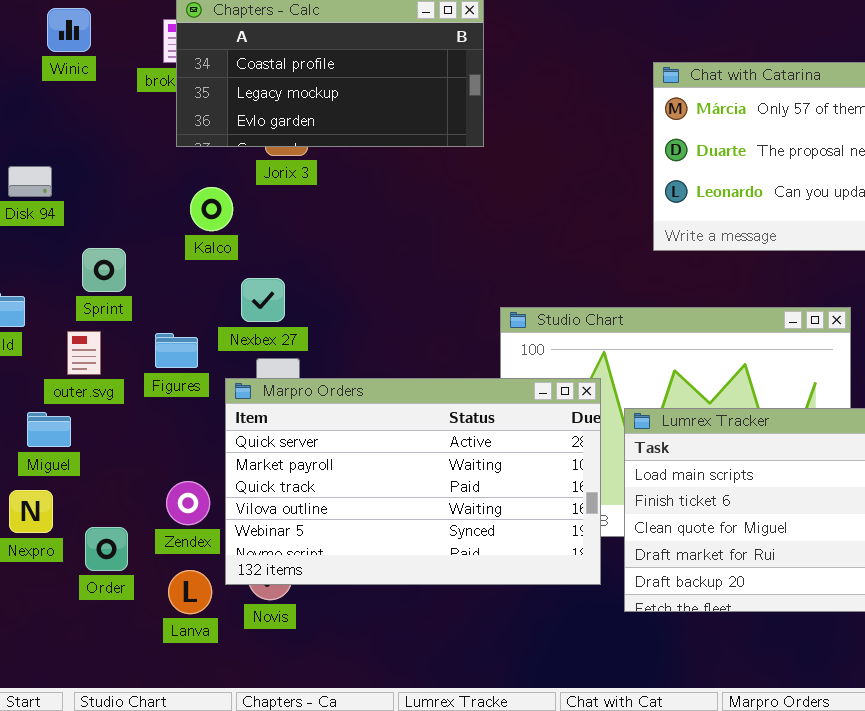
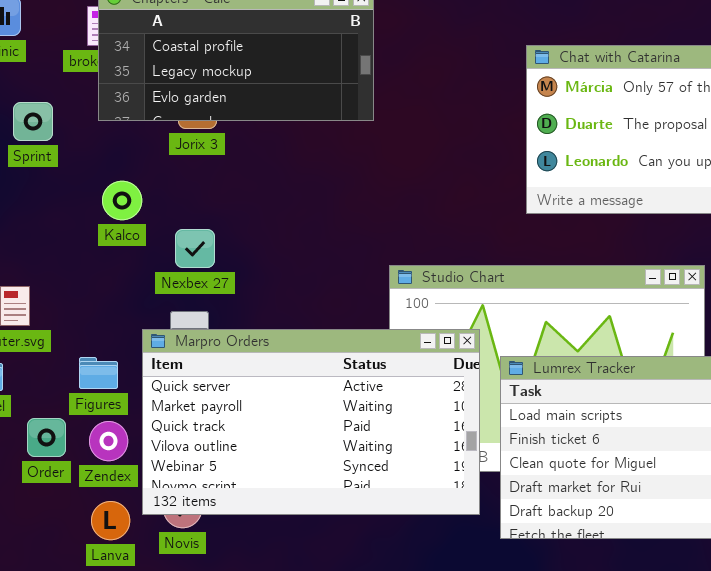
Kalco: [190,187,233,231] -> [102,181,142,220], moved
Sprint: [82,248,126,292] -> [13,102,53,141], moved
Nexbex 27: [241,278,285,322] -> [175,229,215,268], moved
Figures: [155,333,198,368] -> [79,357,118,389], moved
Order: [85,527,128,571] -> [27,418,66,457], moved

